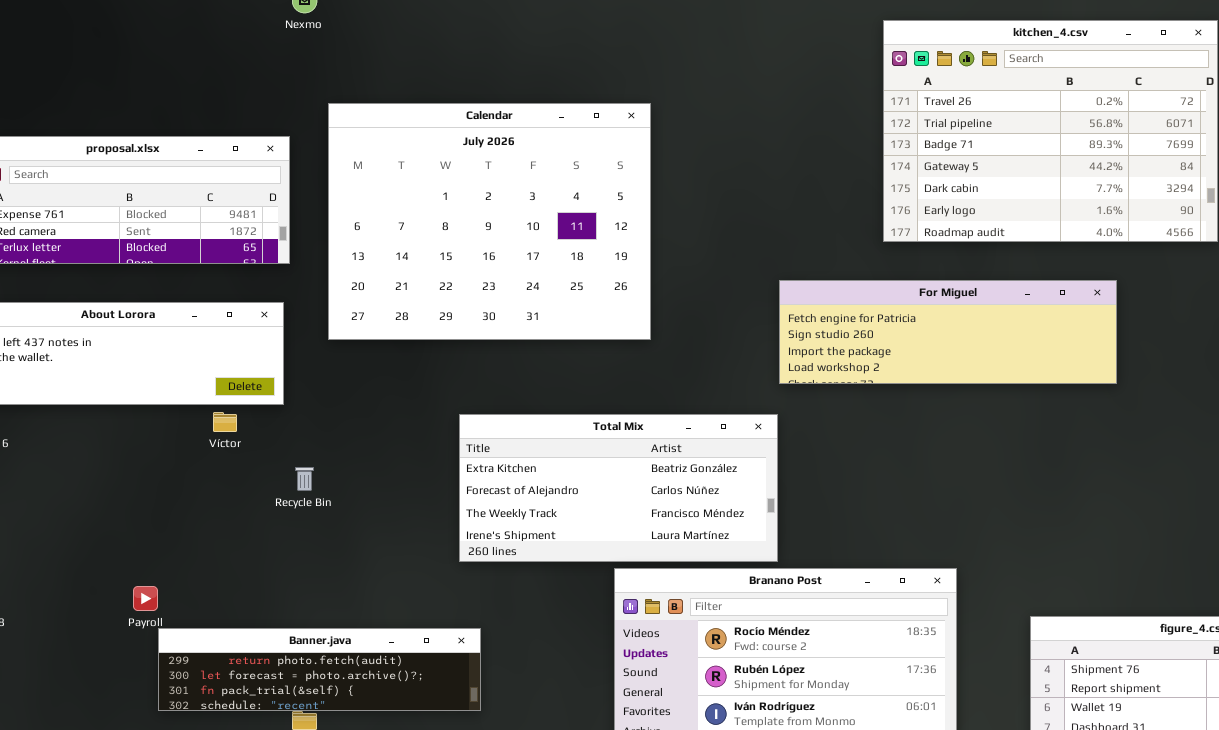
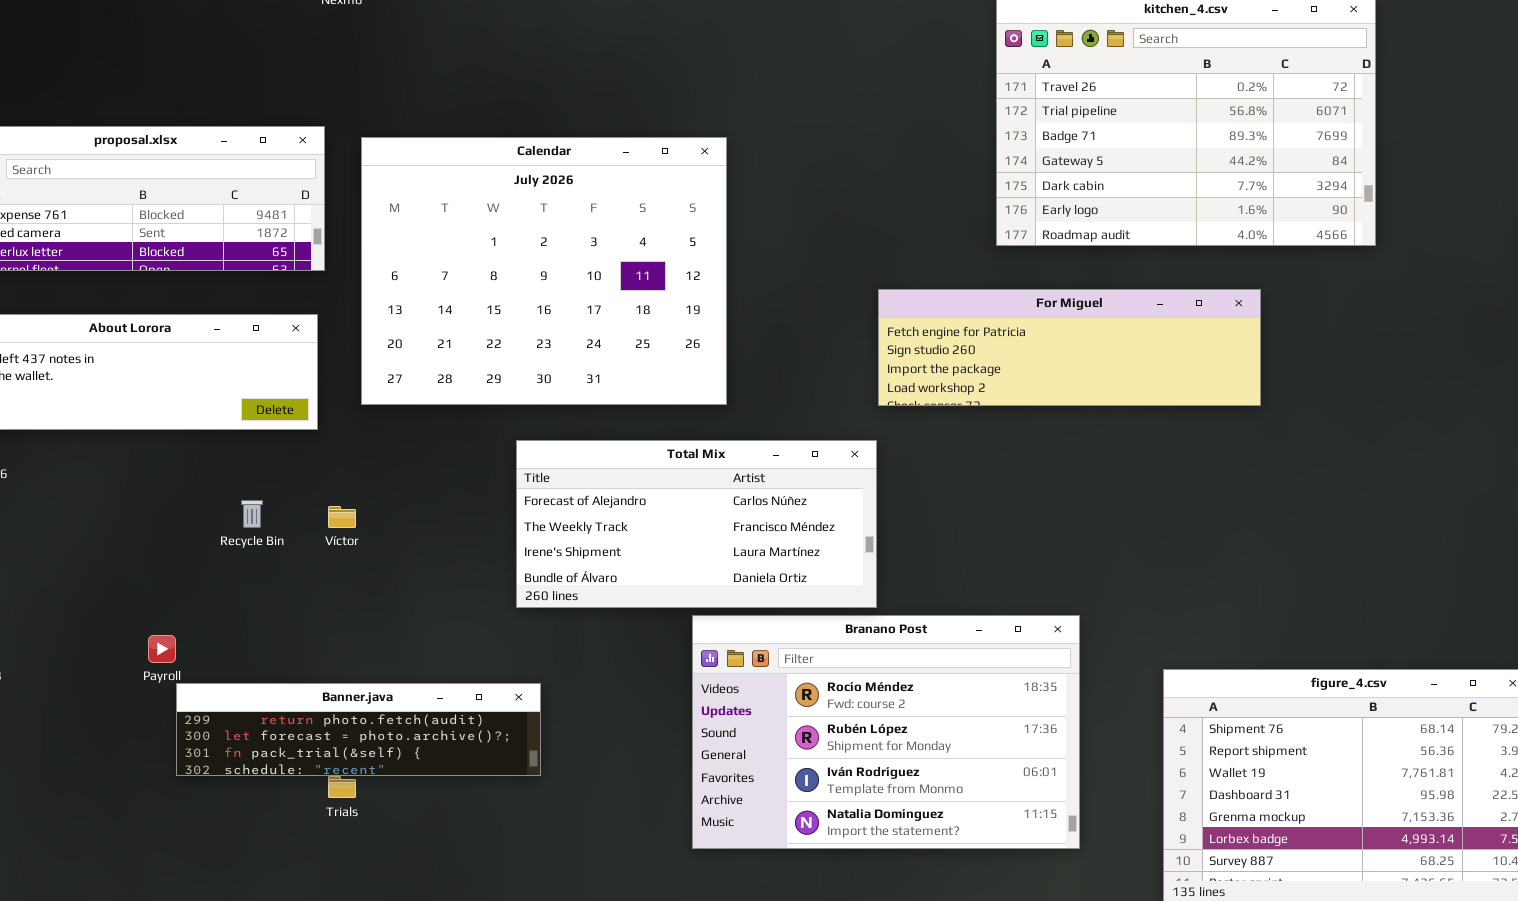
Calendar: [328,103,651,340] -> [361,137,727,405], moved
Víctor: [213,412,237,432] -> [328,506,356,528], moved
Total Mix: [459,414,778,562] -> [516,440,877,608], scrolled down 1 row
Recycle Bin: [295,467,314,491] -> [241,500,263,528], moved

